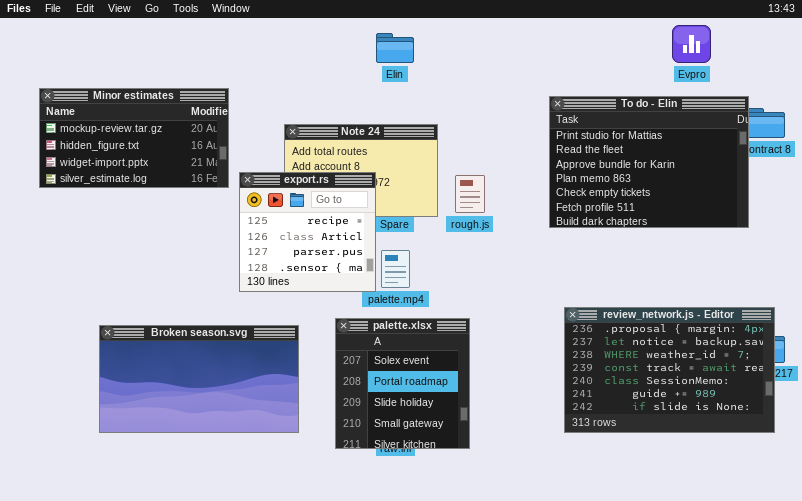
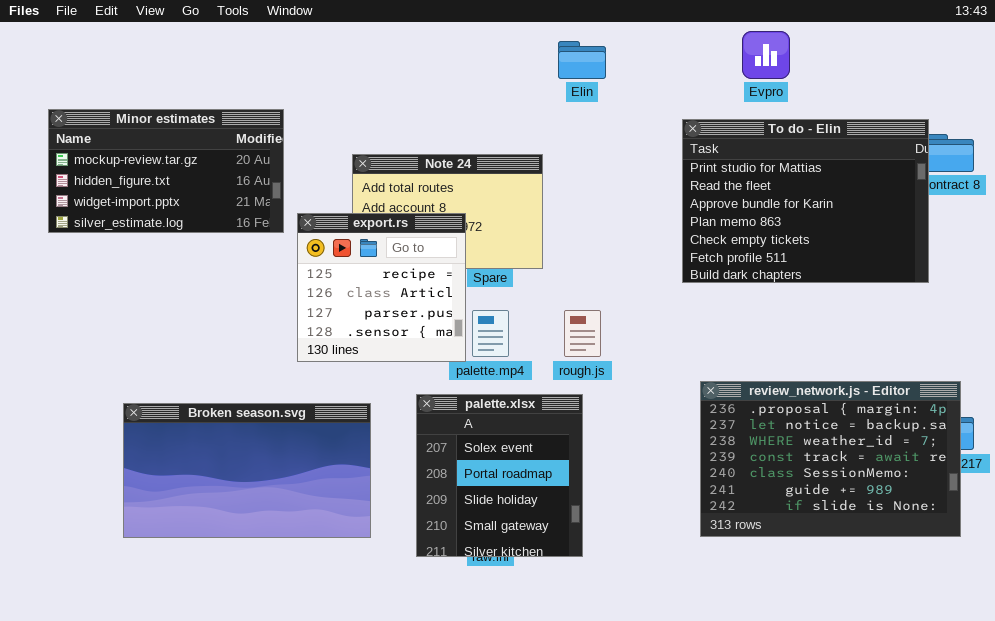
Evpro: [672,25,711,63] -> [742,31,790,79], moved
Elin: [376,33,414,63] -> [558,41,606,79], moved
rough.js: [455,175,485,213] -> [564,310,601,357], moved

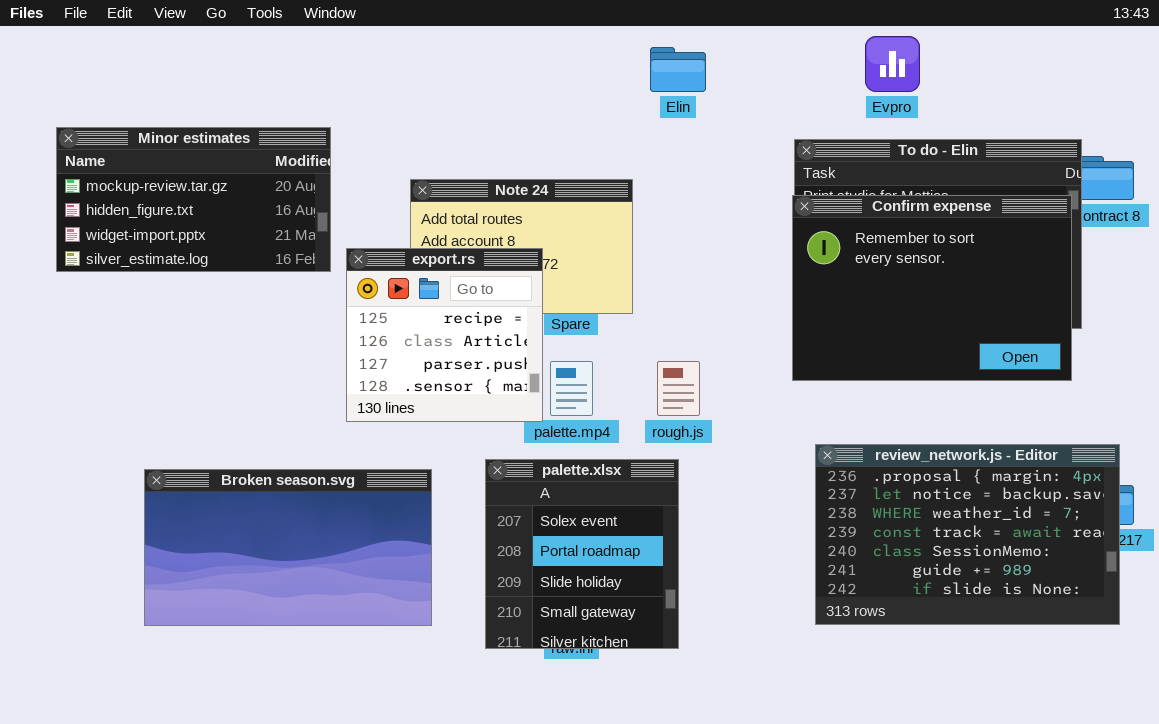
Confirm expense: none -> [792,195,1072,381], opened

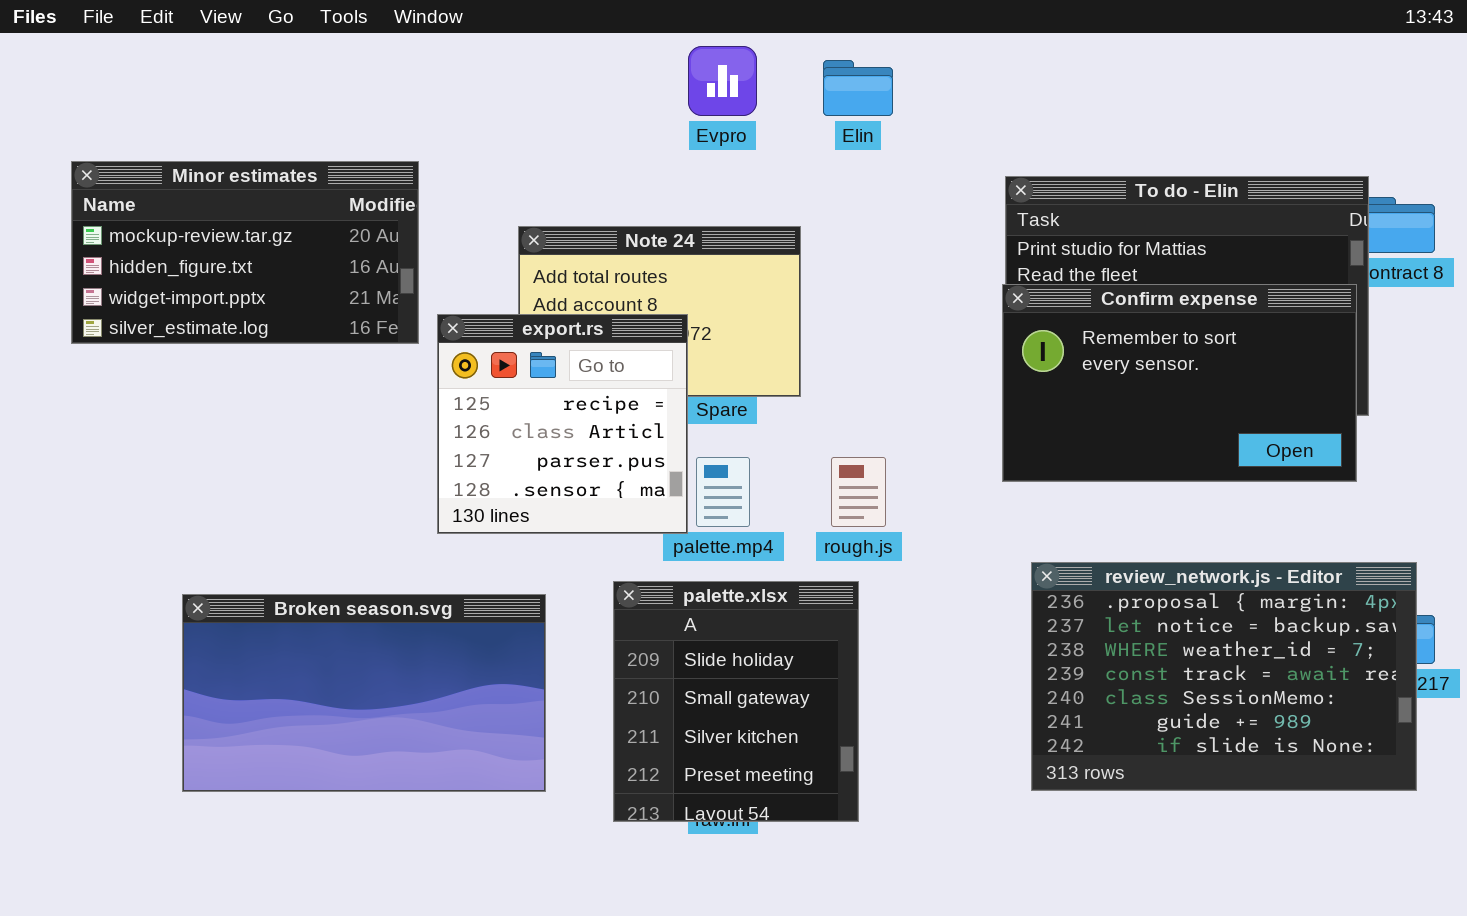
Evpro: [865,36,920,92] -> [688,46,757,116], moved
Confirm expense: [792,195,1072,381] -> [1002,284,1357,482], resized
palette.xlsx: [485,459,679,649] -> [613,581,859,822], scrolled down 2 rows

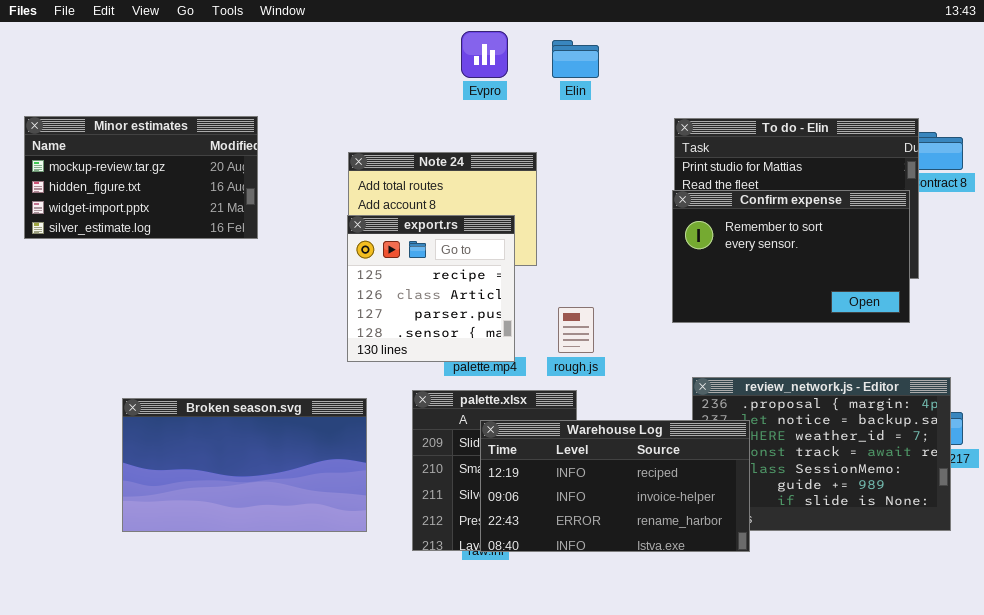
Minor estimates: [71,161,419,344] -> [24,116,258,239], moved
export.rs: [437,314,688,534] -> [347,215,515,362], moved
Warehouse Log: none -> [480,420,750,552], opened

